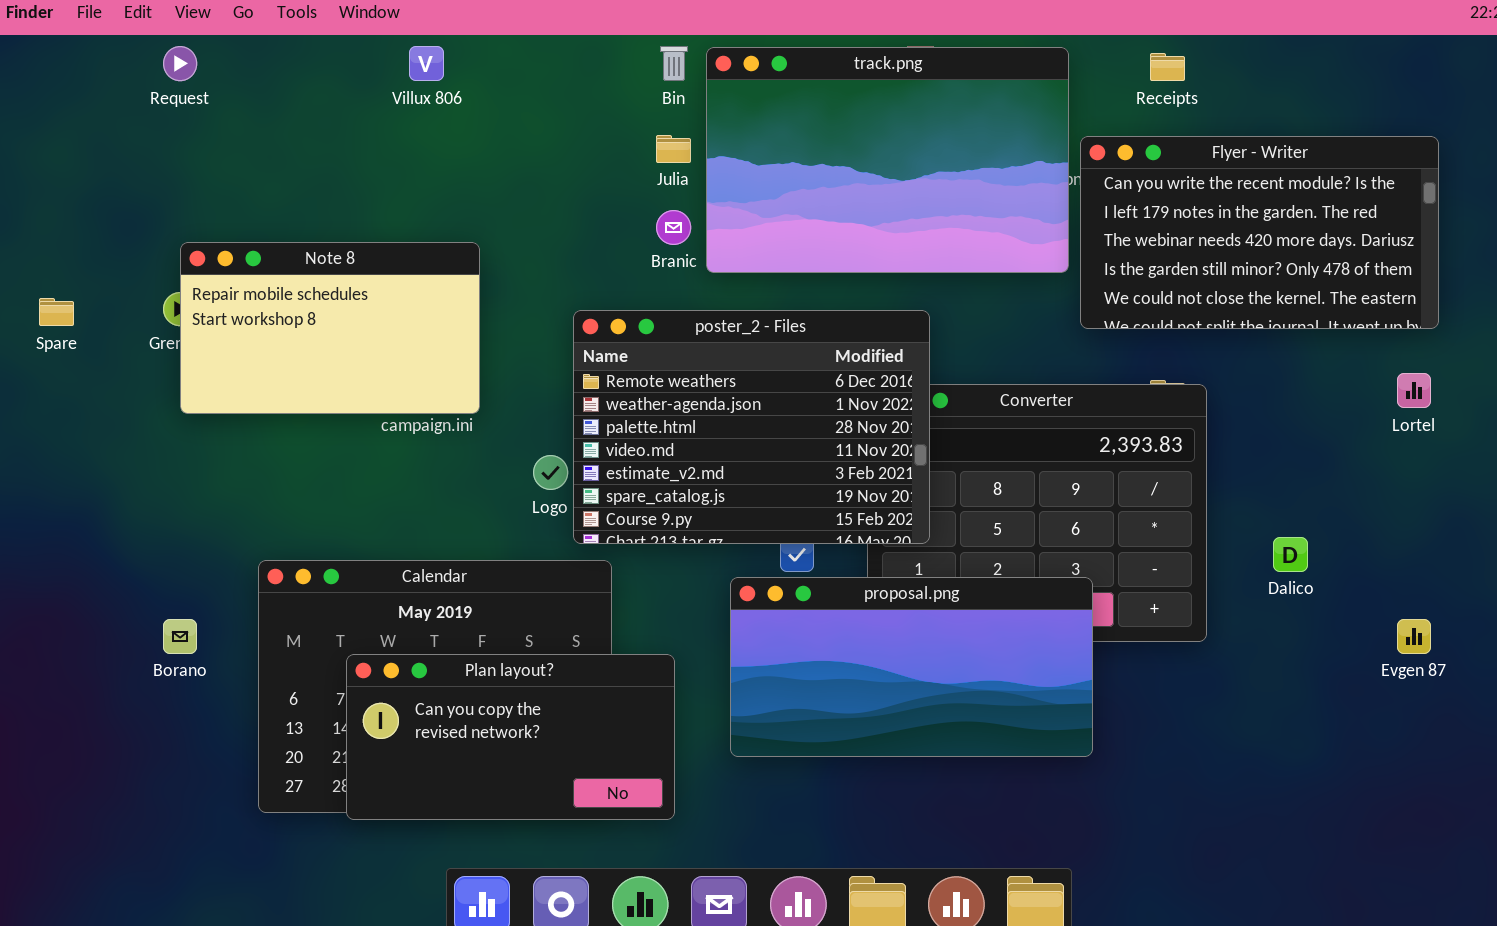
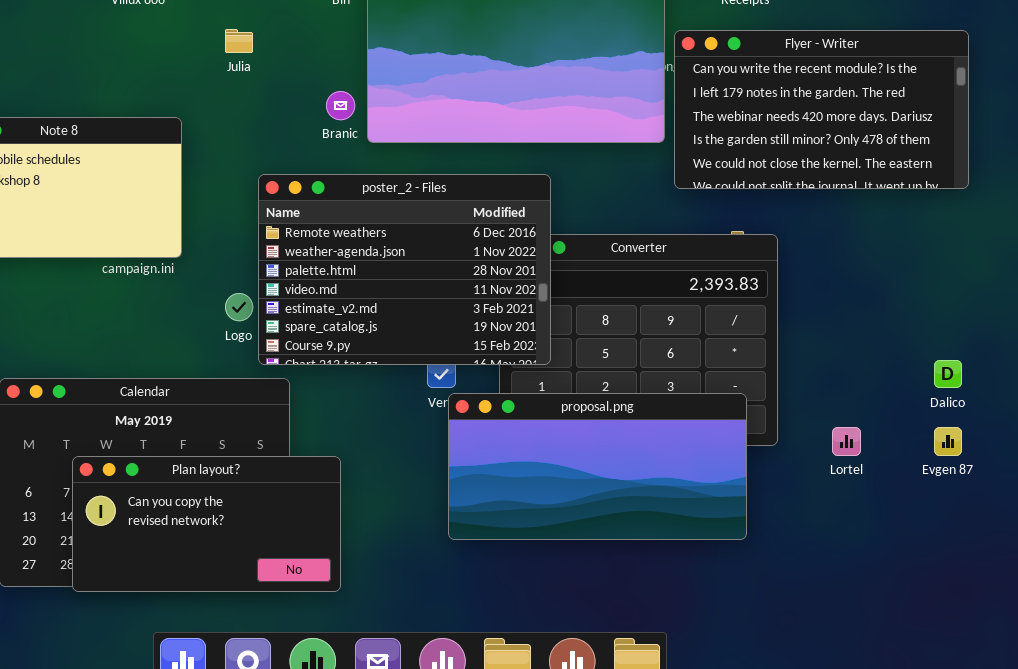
Julia: [656,135,691,163] -> [225,29,253,53], moved
Lortel: [1397,373,1431,408] -> [832,427,861,456], moved
Dalico: [1273,537,1308,572] -> [934,360,962,388], moved
proposal.png: [730,577,1093,757] -> [448,393,747,540], moved

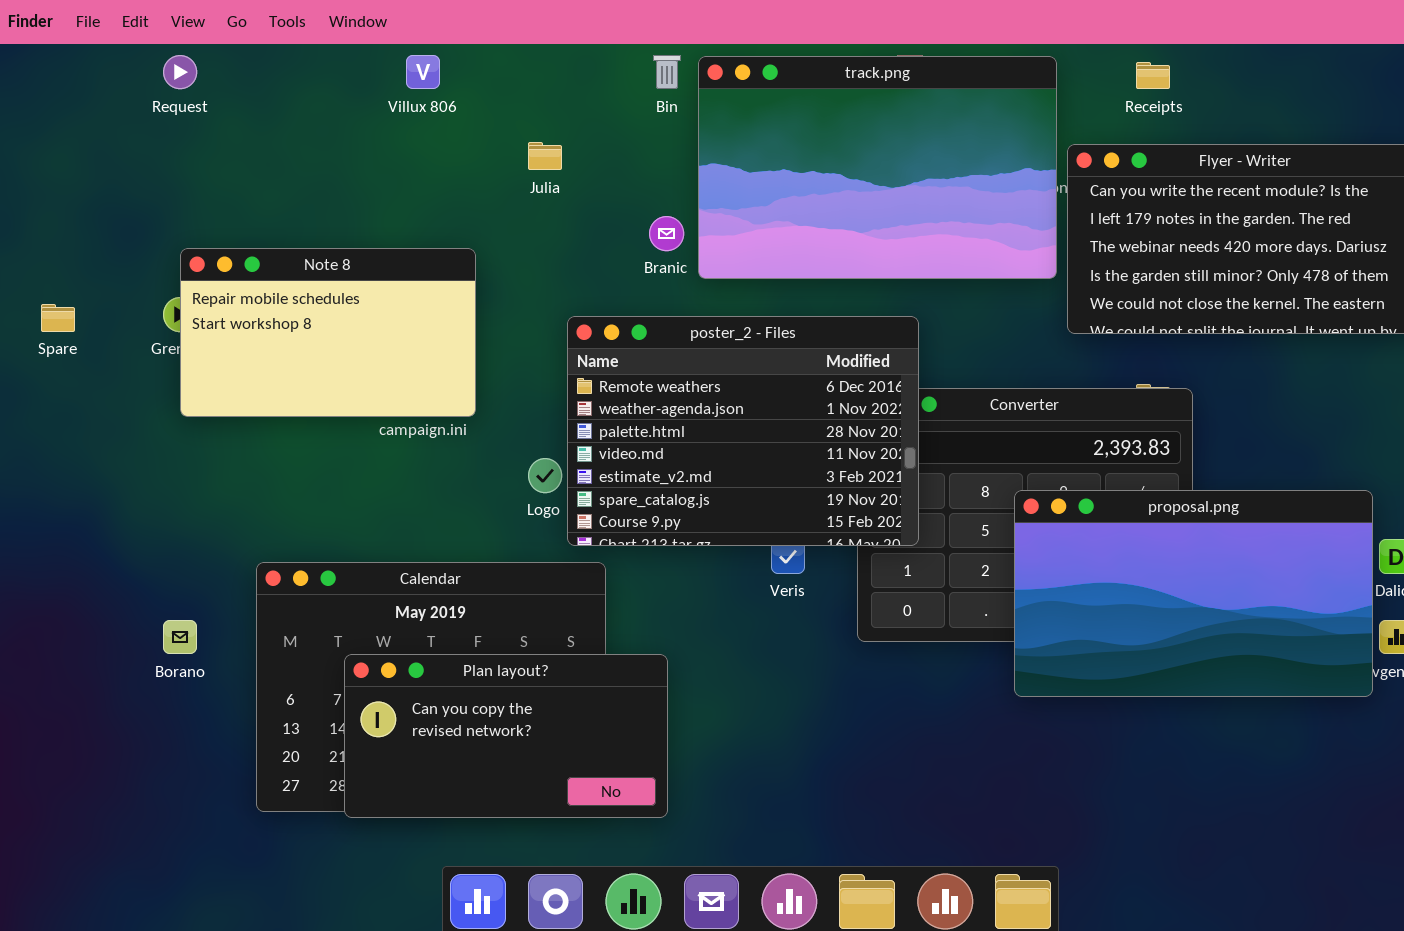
proposal.png: [448,393,747,540] -> [1014,490,1373,697], moved, resized

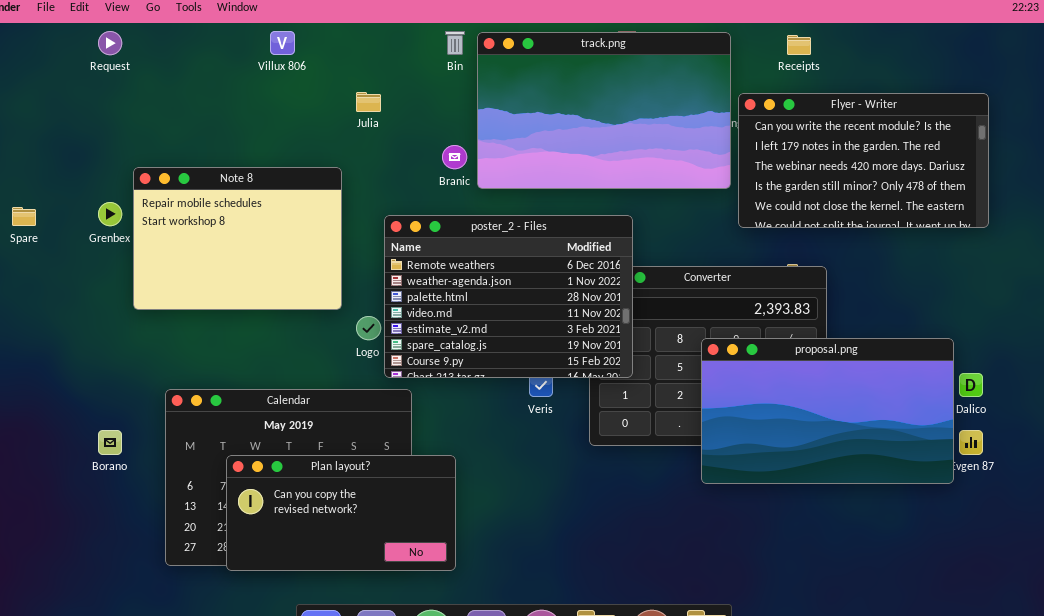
Note 8: [180,248,476,417] -> [133,167,342,310], moved, resized

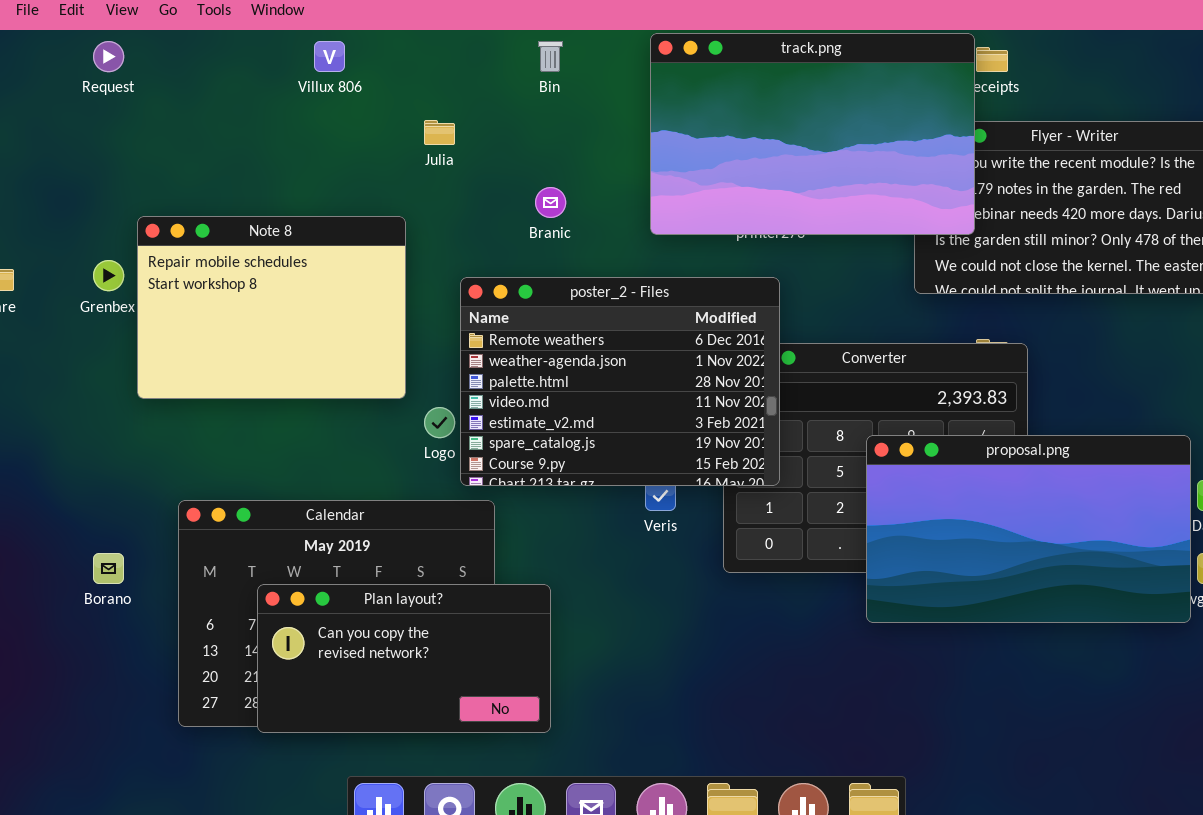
track.png: [477,32,731,189] -> [650,33,975,235], moved

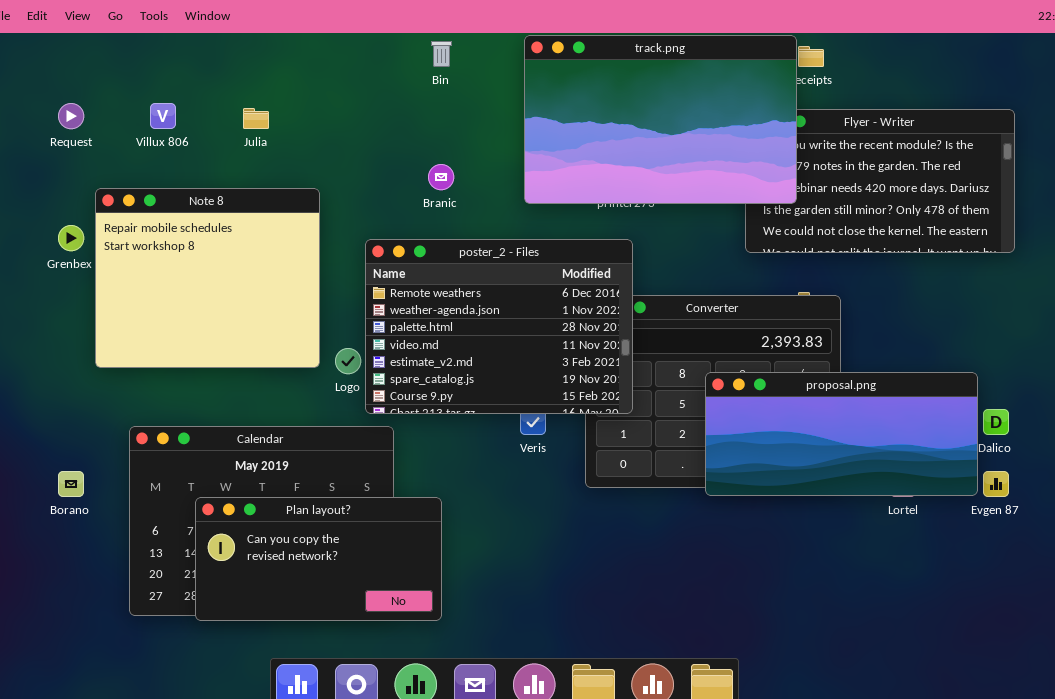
Request: [93,41,124,72] -> [58,103,84,129], moved
Villux 806: [314,41,345,72] -> [150,103,176,129], moved
Julia: [424,120,455,145] -> [243,108,269,129], moved
Note 8: [137,216,406,399] -> [95,188,320,368], resized
proposal.png: [866,435,1191,623] -> [705,372,978,496], resized

